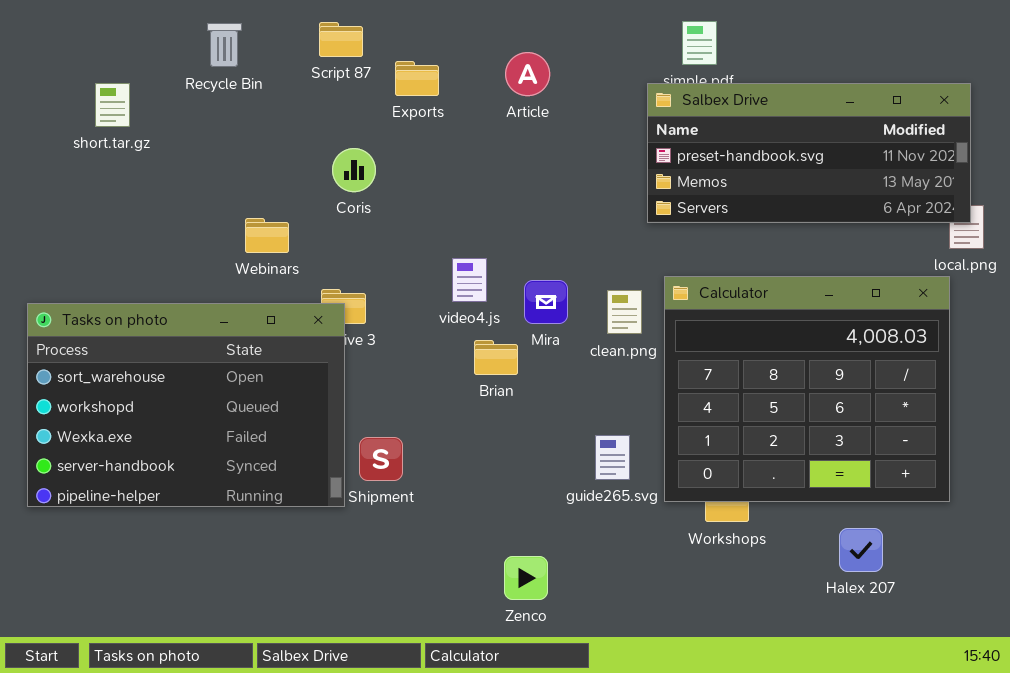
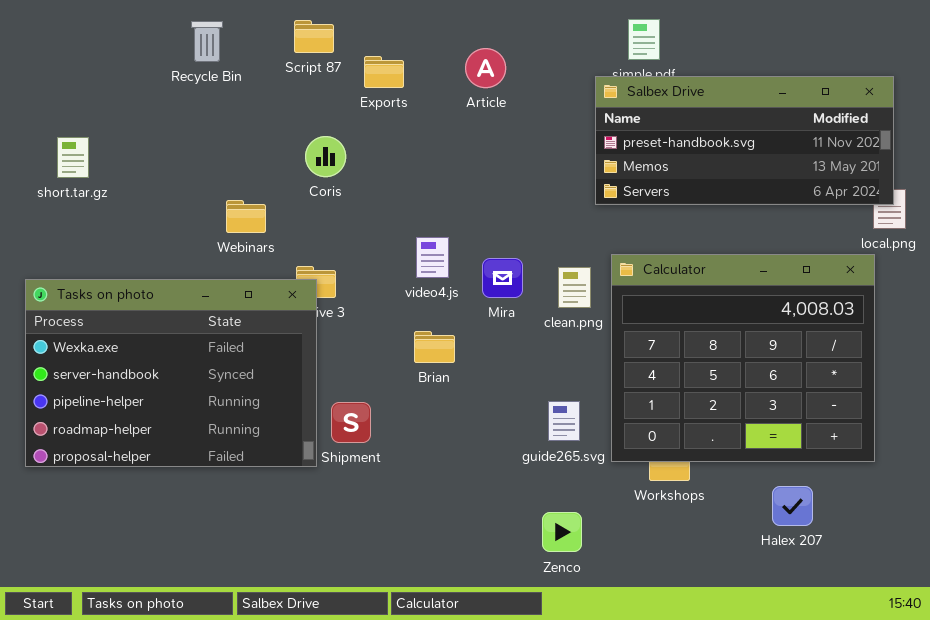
short.tar.gz: [95,83,130,127] -> [57,137,89,178], moved
Tasks on photo: [27,303,345,507] -> [25,279,317,467], scrolled down 2 rows
Brian: [474,340,518,375] -> [414,331,455,363], moved
Zenco: [504,556,548,600] -> [542,512,582,552], moved

